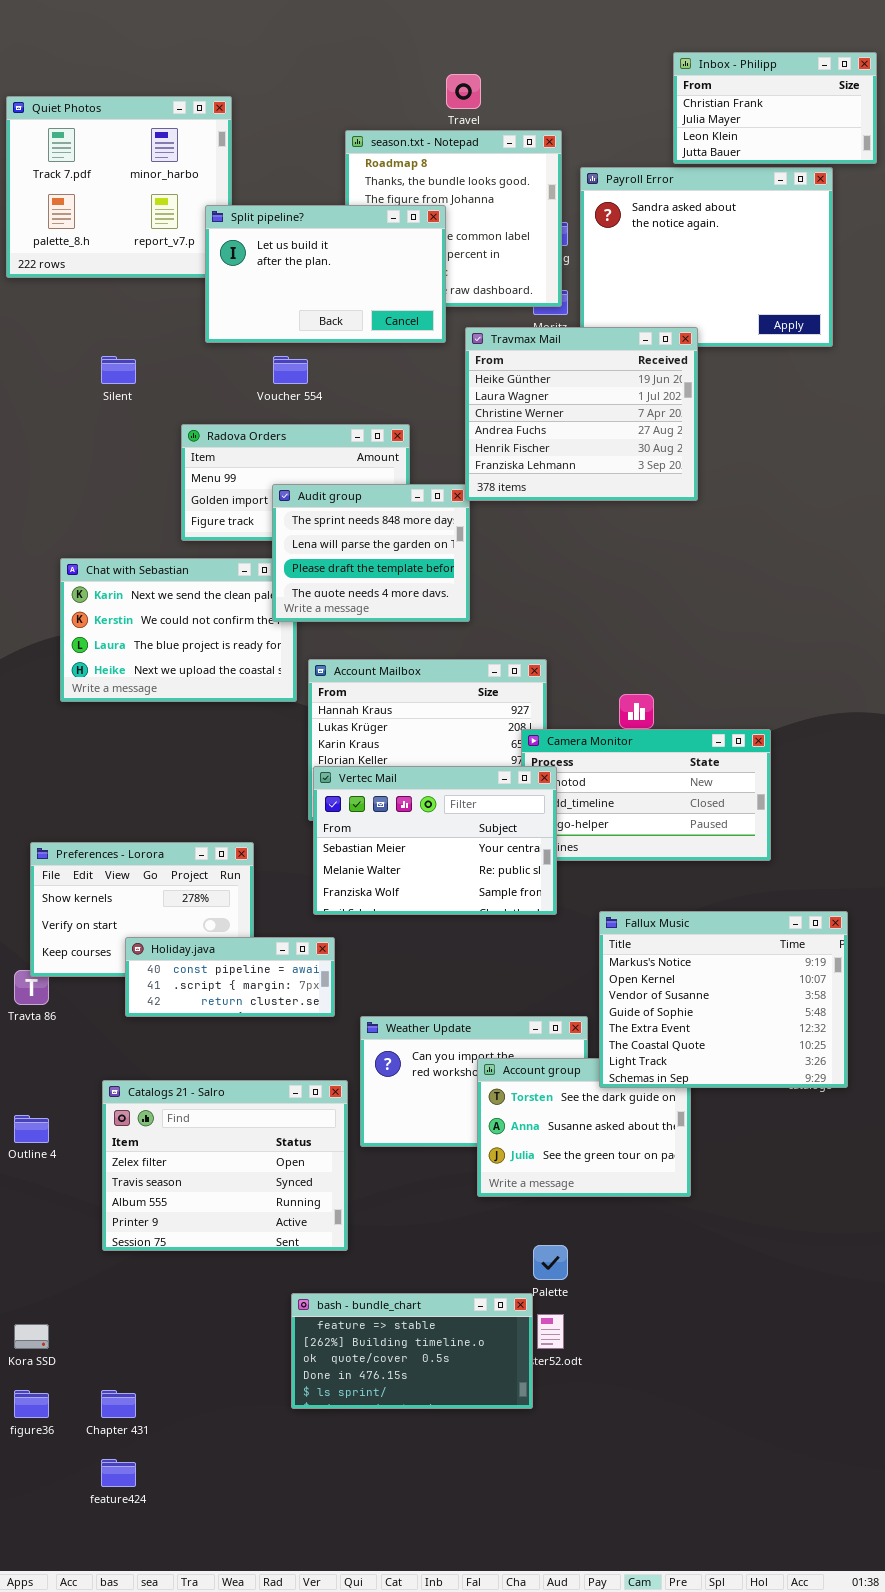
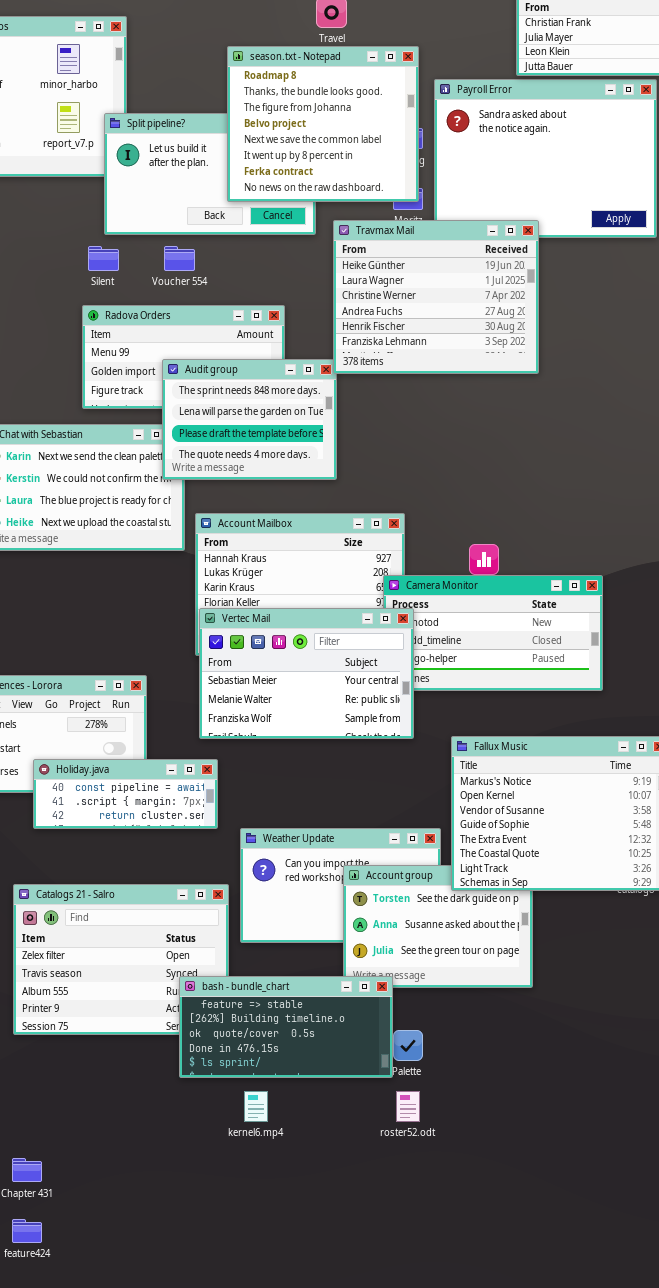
season.txt - Notepad: [345,130,562,307] -> [227,46,419,202], raised
Silent: [101,356,136,384] -> [88,246,119,271], moved
bash - bundle_chart: [291,1293,533,1409] -> [179,976,393,1078], moved

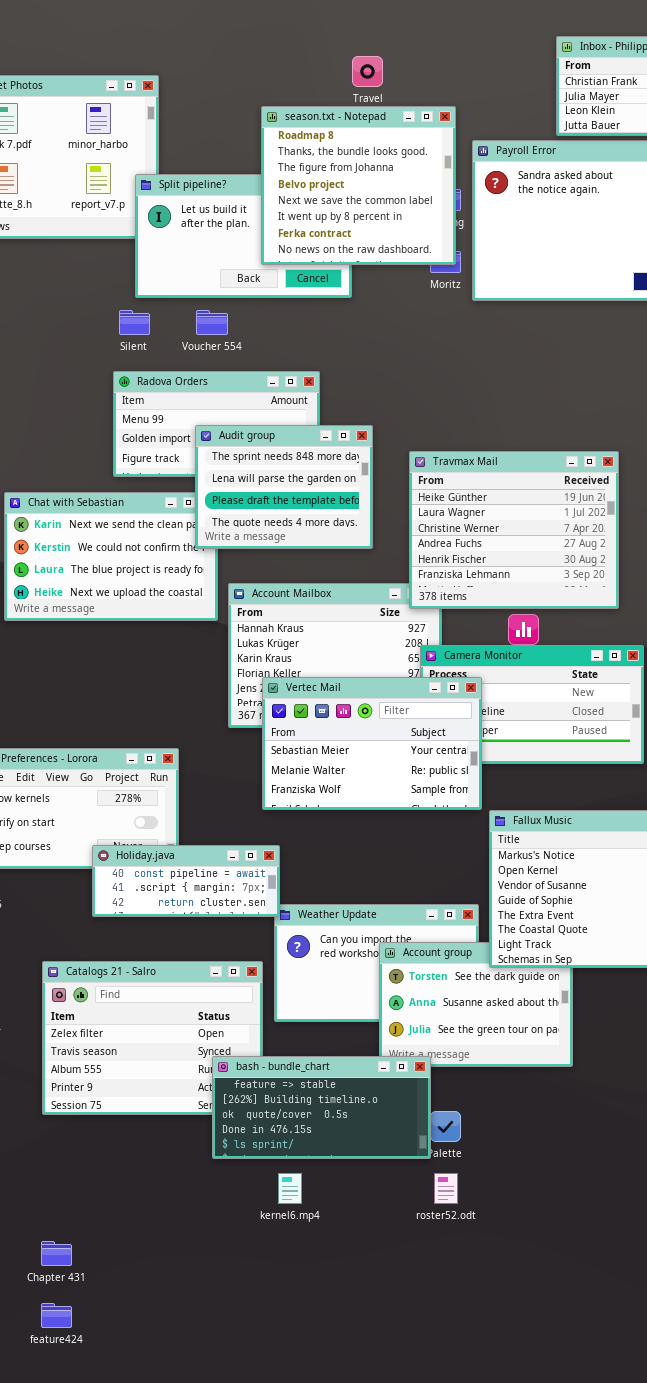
Travmax Mail: [333,220,539,374] -> [409,451,619,609], moved
Vertec Mail: [199,608,414,739] -> [262,677,482,810], moved
Holiday.java: [33,759,218,829] -> [92,845,280,917], moved

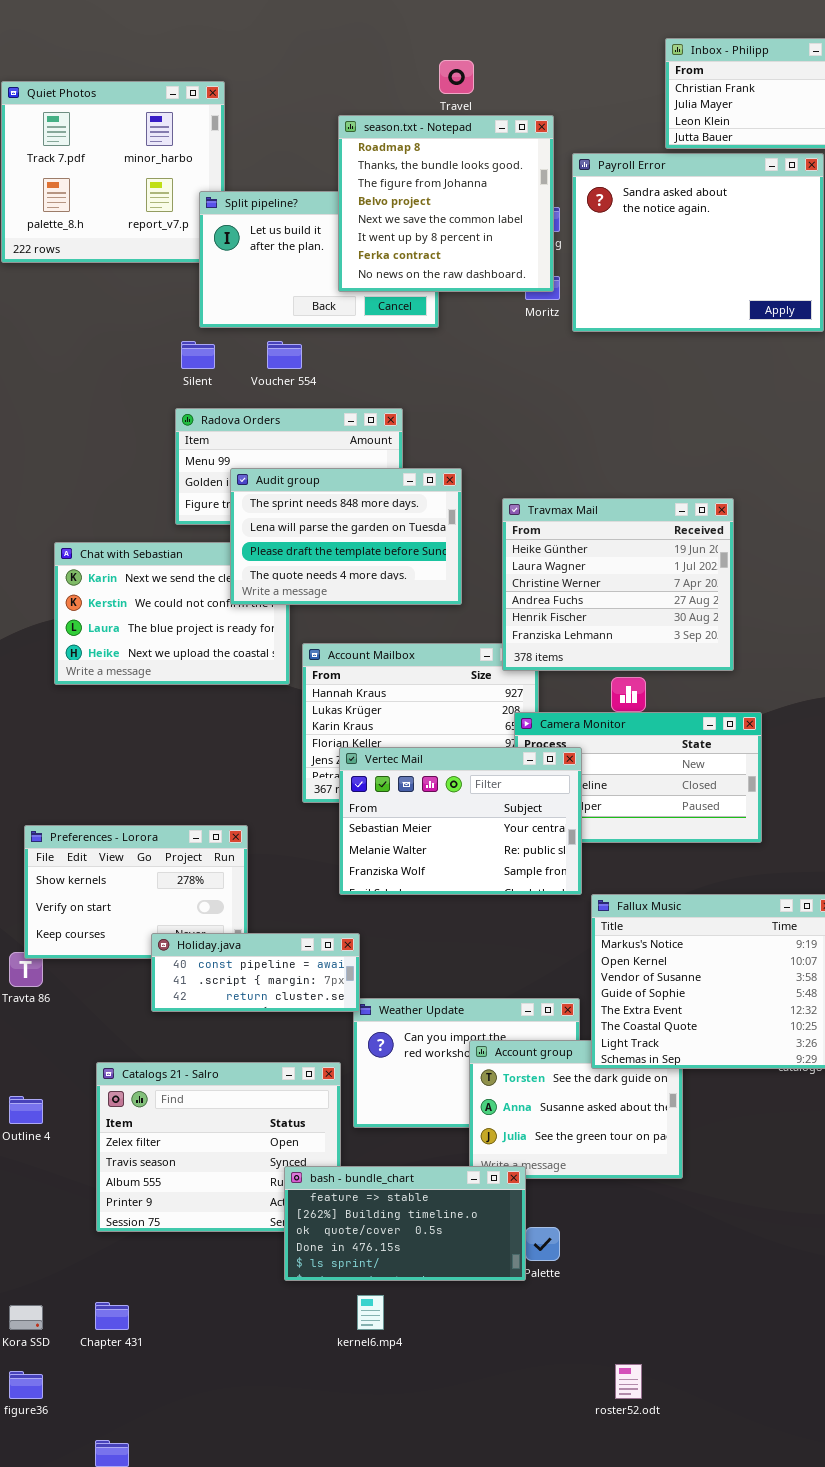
Audit group: [195,425,373,549] -> [230,468,462,605], resized
roster52.odt: [434,1173,458,1204] -> [615,1364,642,1399], moved
Chapter 431: [41,1241,72,1266] -> [95,1302,129,1330], moved

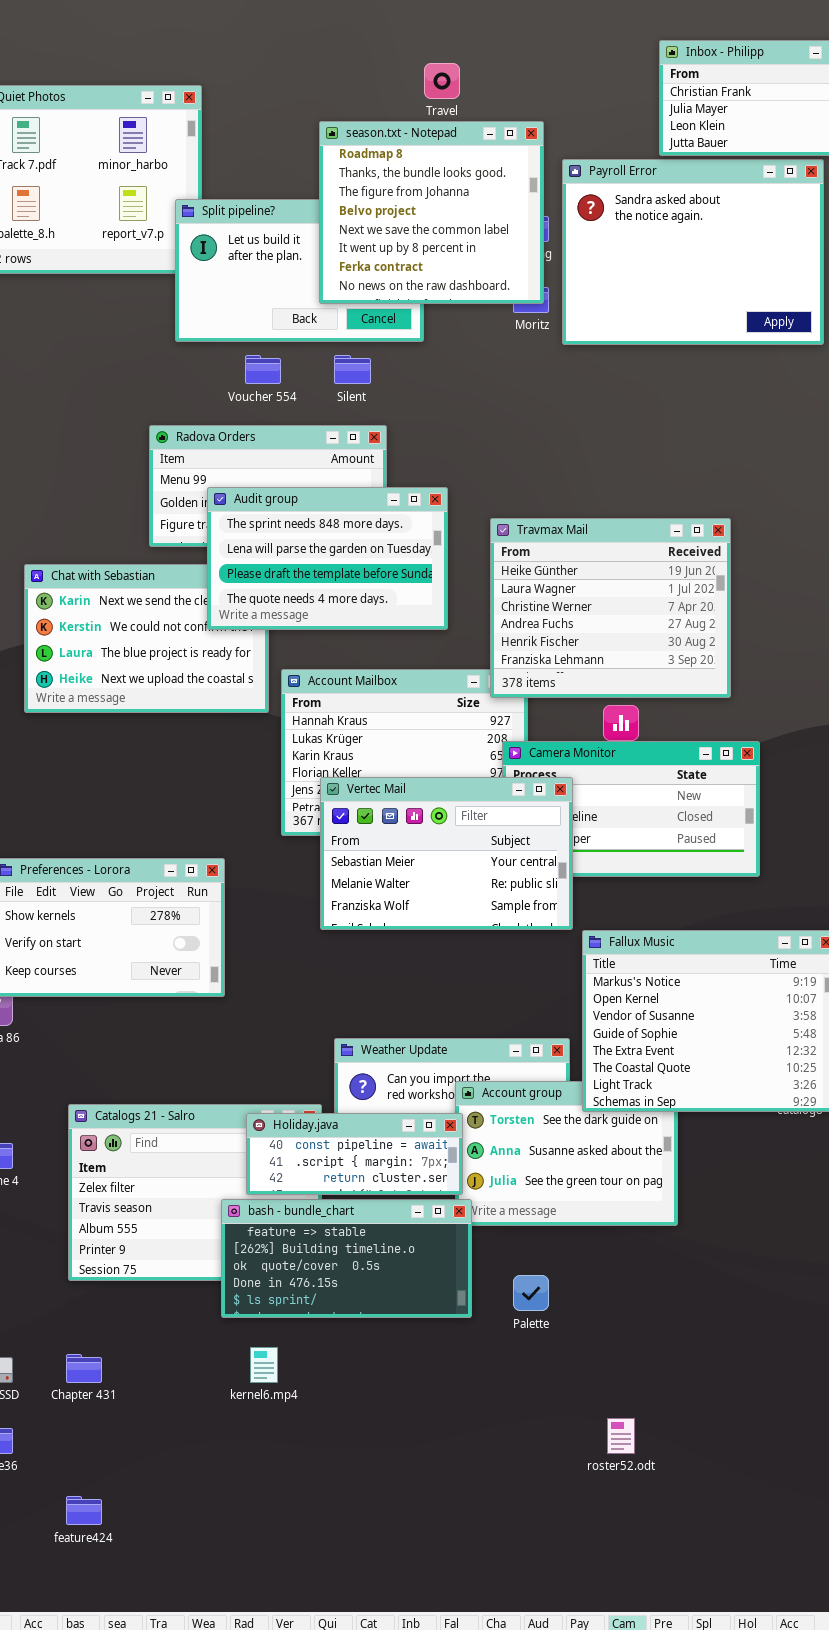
Silent: [181,341,215,369] -> [334,355,371,384], moved
Holiday.java: [151,933,360,1012] -> [246,1113,463,1195], moved
bash - bundle_chart: [284,1166,526,1281] -> [221,1199,472,1318], moved
kernel6.mp4: [357,1295,384,1330] -> [250,1347,278,1383], moved

